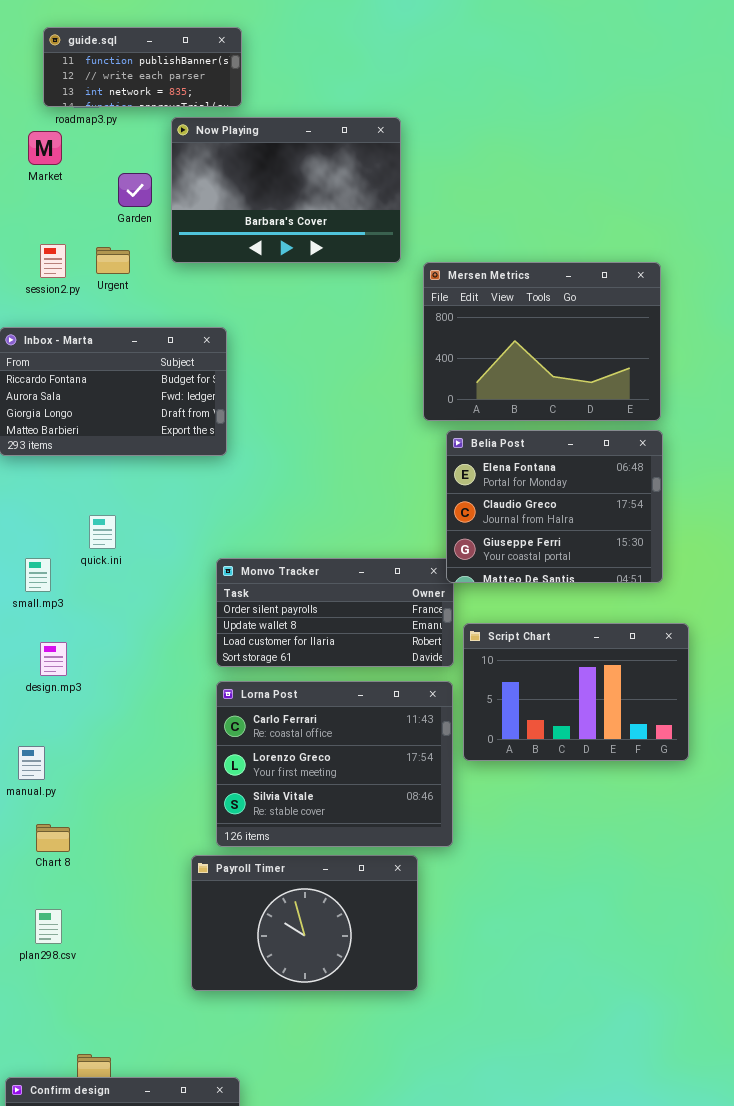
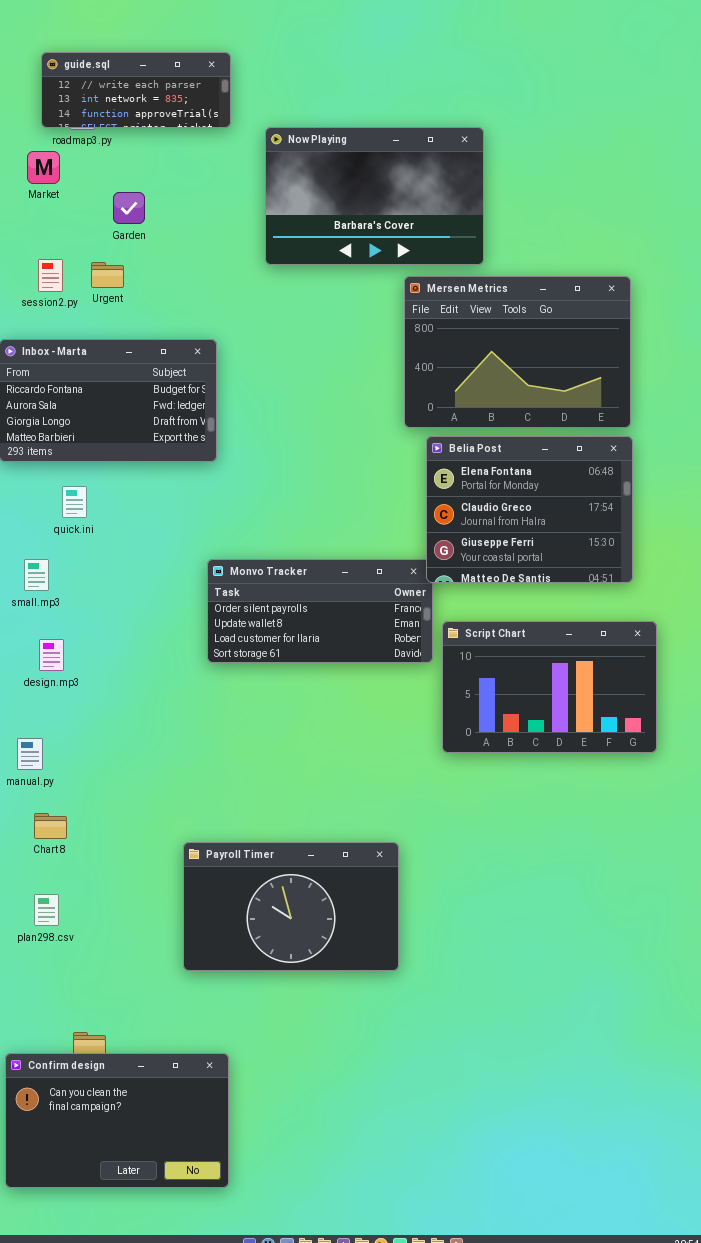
guide.sql: [43,27,242,107] -> [41,52,231,128], scrolled down 1 row
Now Playing: [171,117,401,263] -> [265,127,484,265], moved
quick.ini: [89,515,116,549] -> [62,486,87,518], moved
Lorna Post: [216,681,453,847] -> none, closed

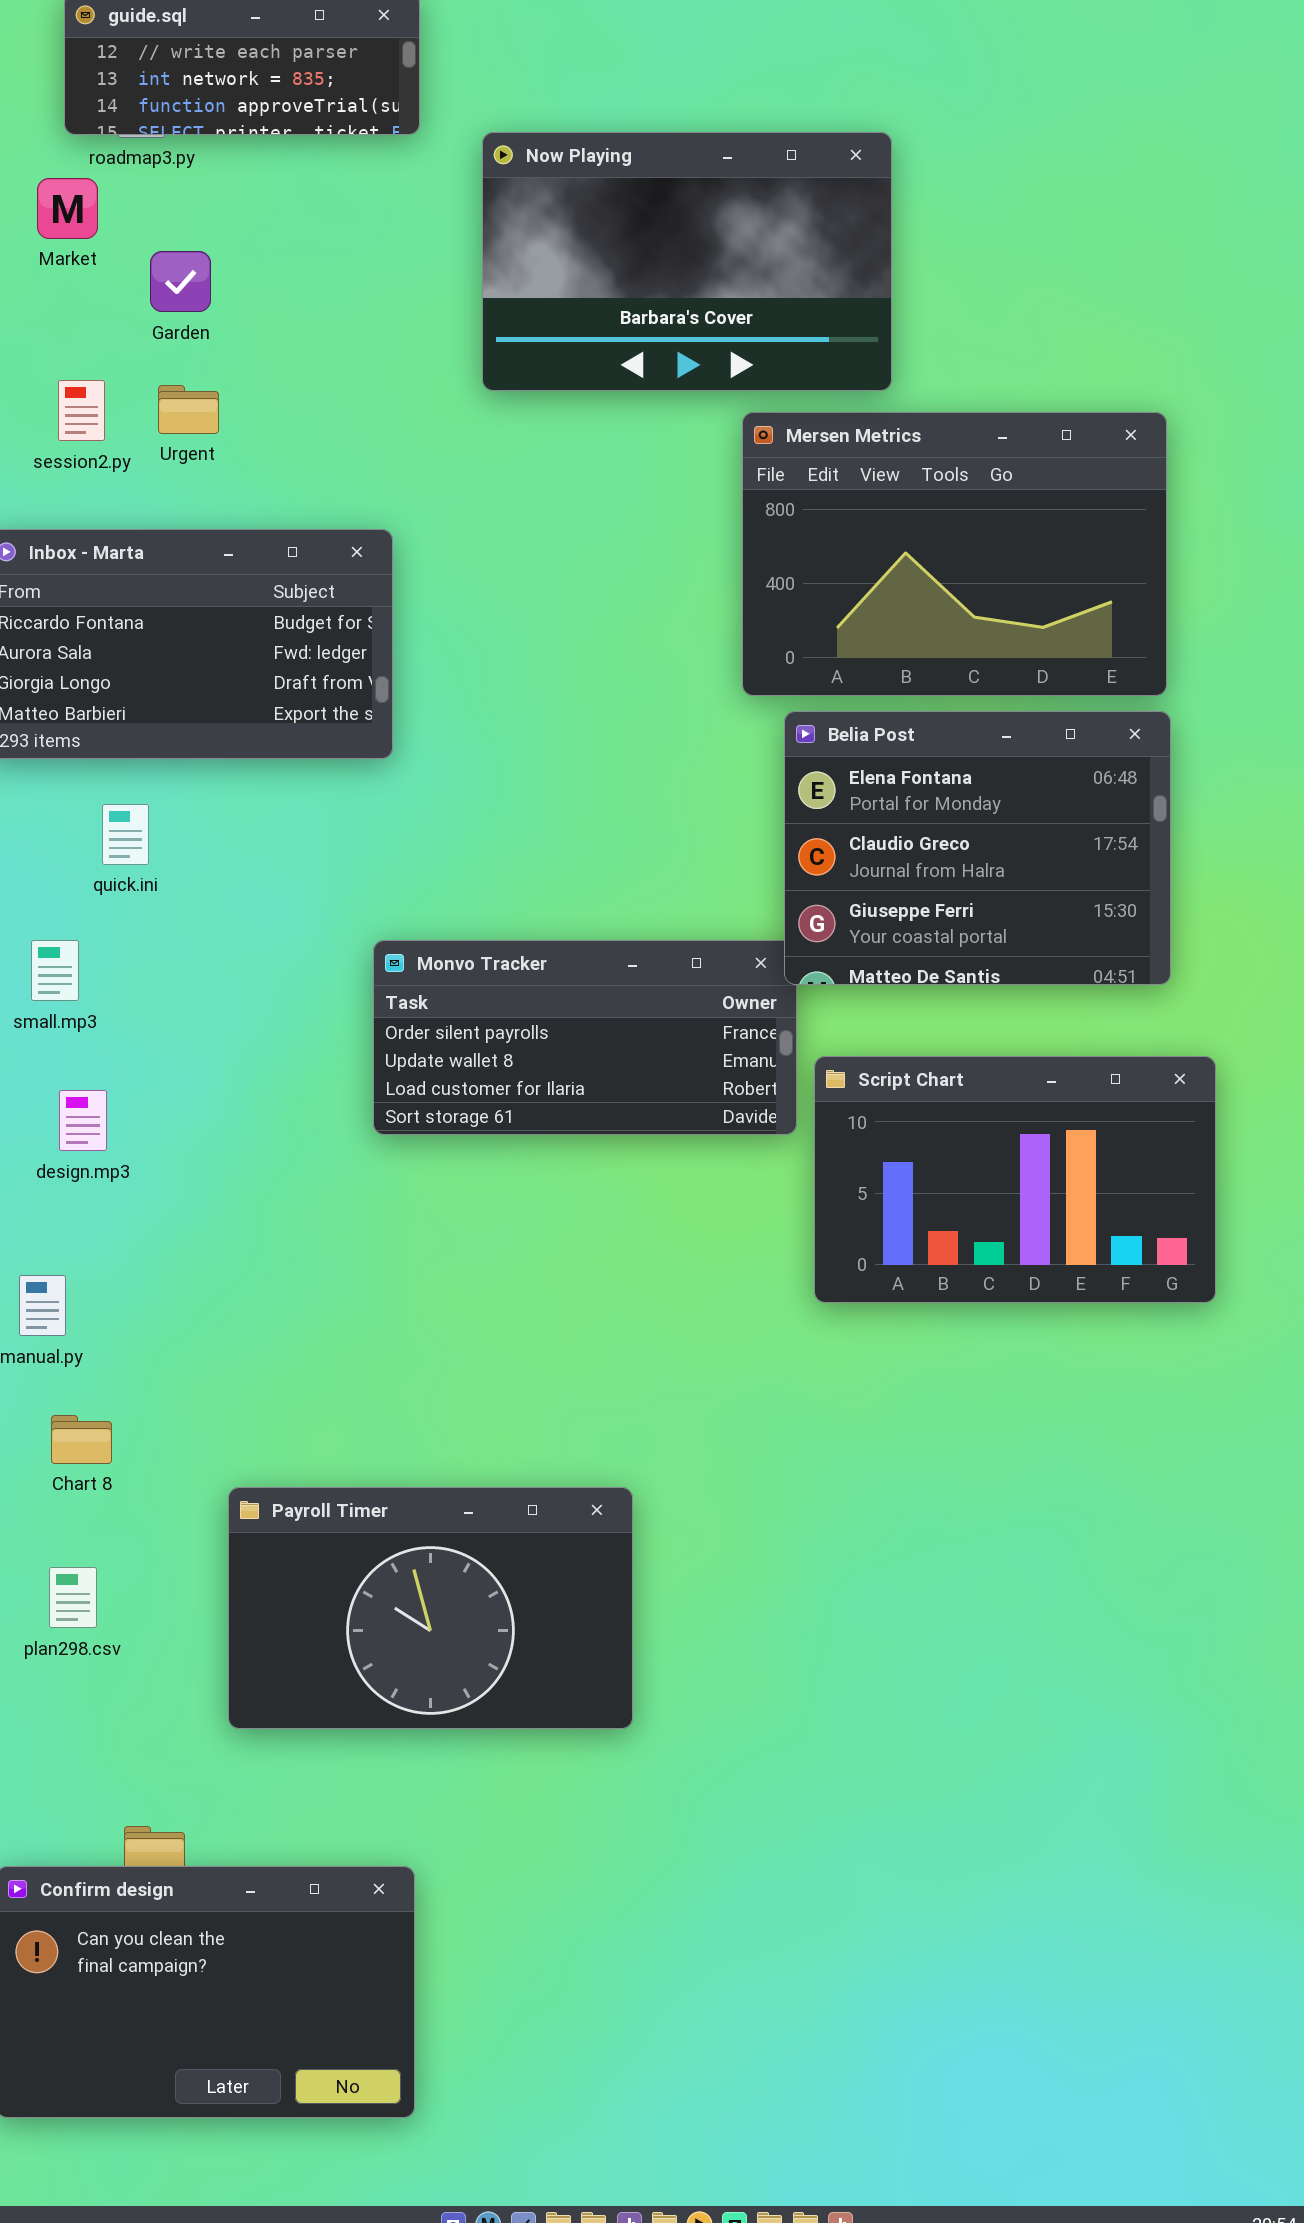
Garden: [113,192,145,224] -> [150,251,211,312], moved
Payroll Timer: [183,842,399,971] -> [228,1487,633,1729], moved

